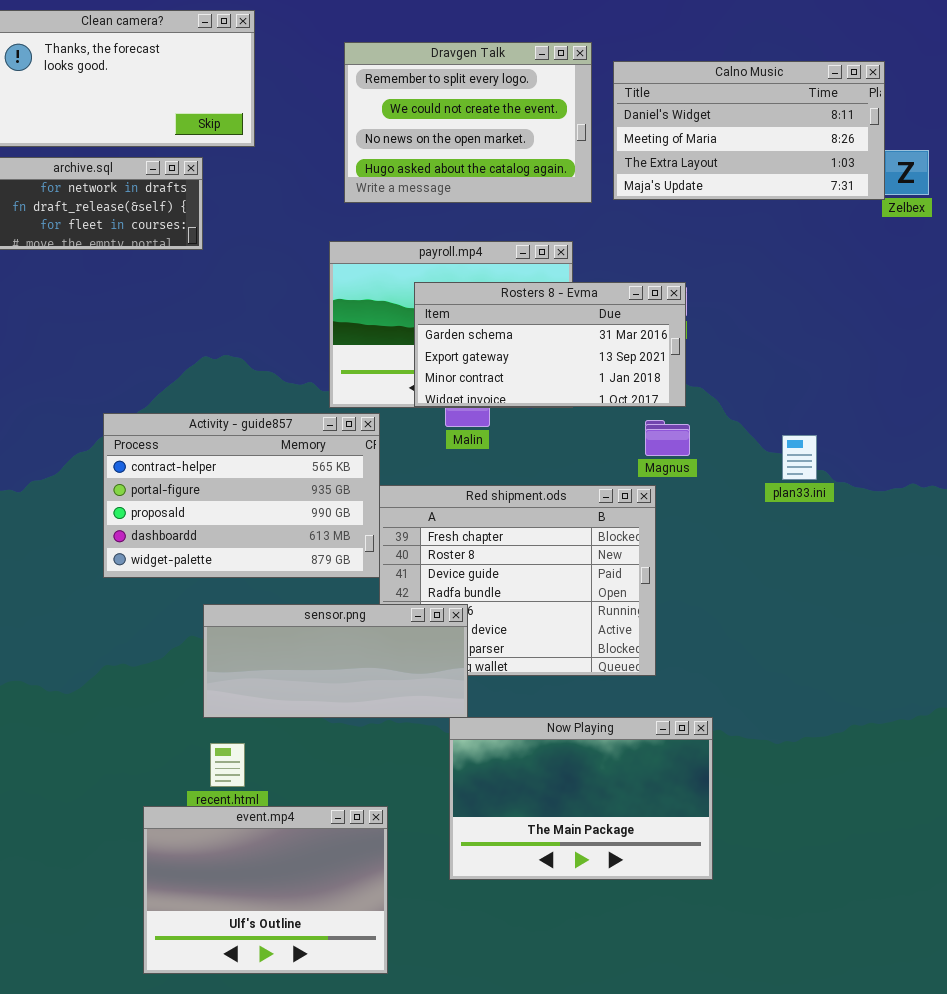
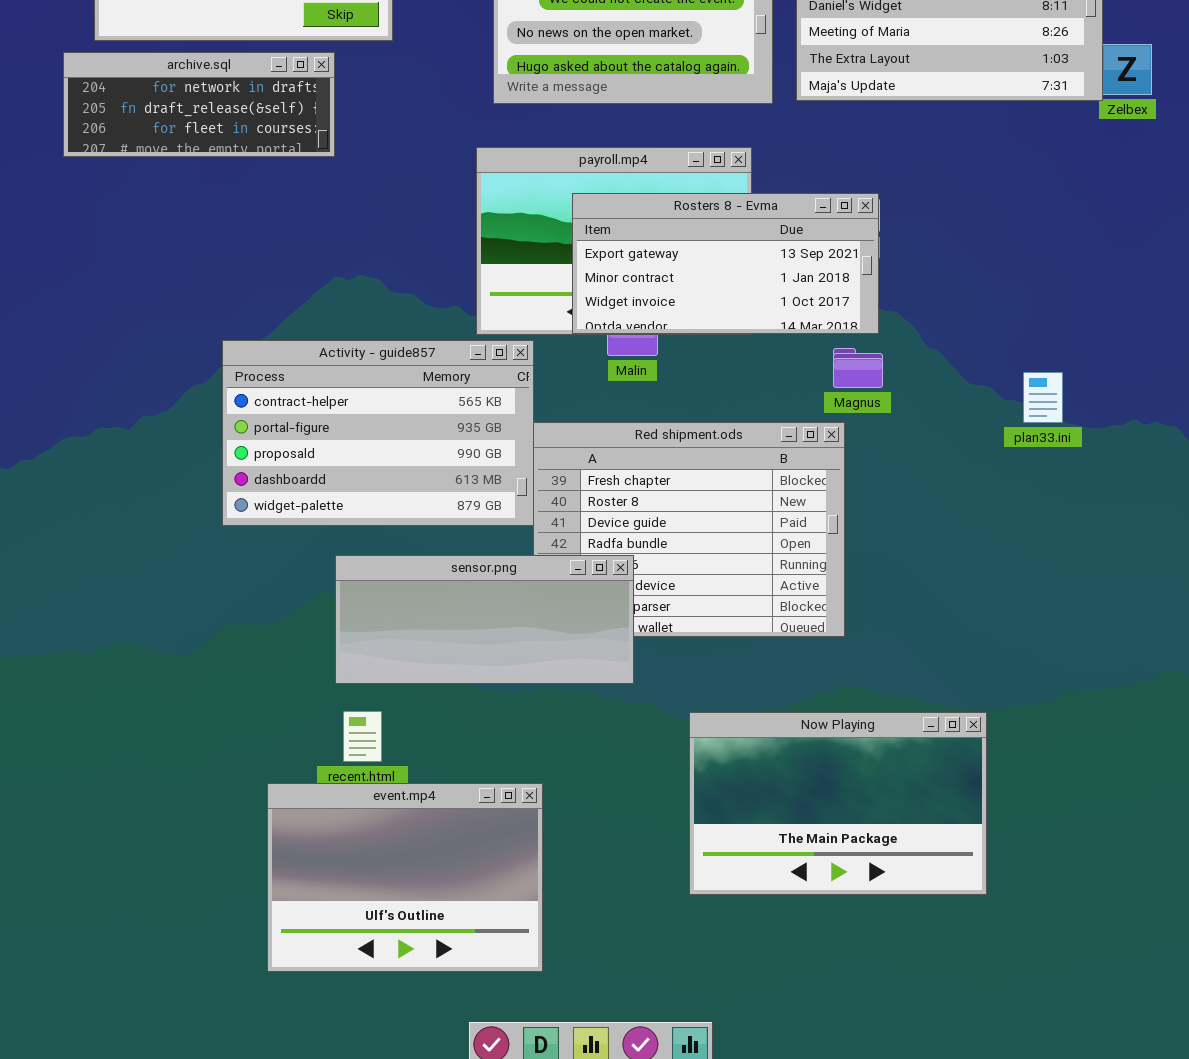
Rosters 8 - Evma: [414,282,686,407] -> [572,193,879,334], scrolled down 1 row
plan33.ini: [782,435,817,480] -> [1023,372,1063,423], moved
Now Playing: [449,717,713,880] -> [689,712,987,895], moved

